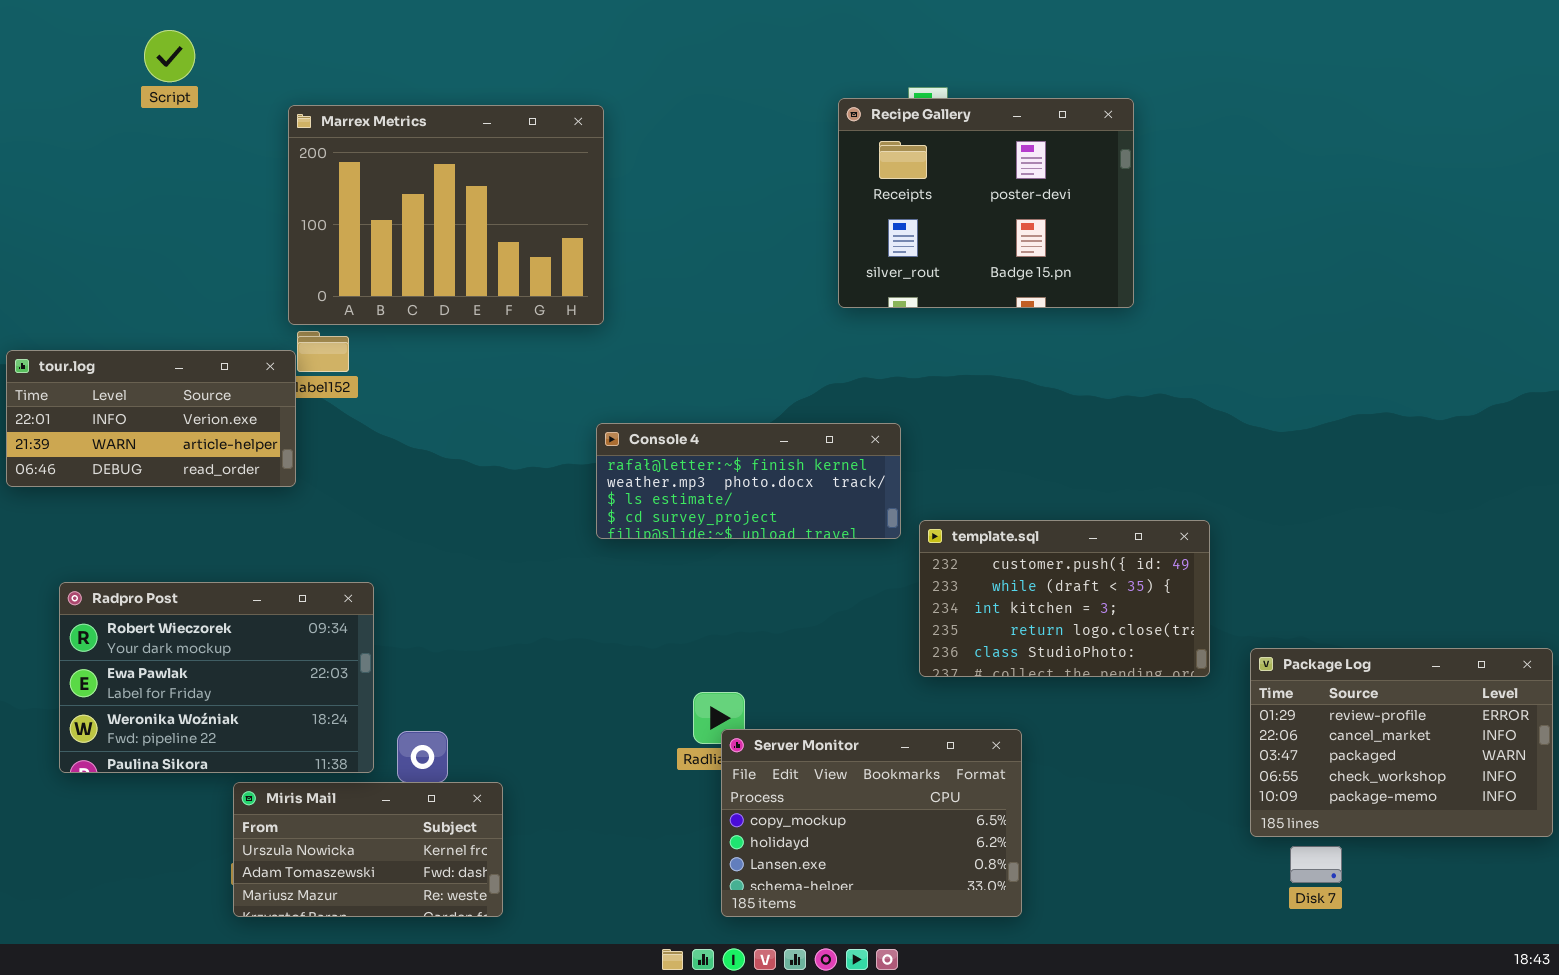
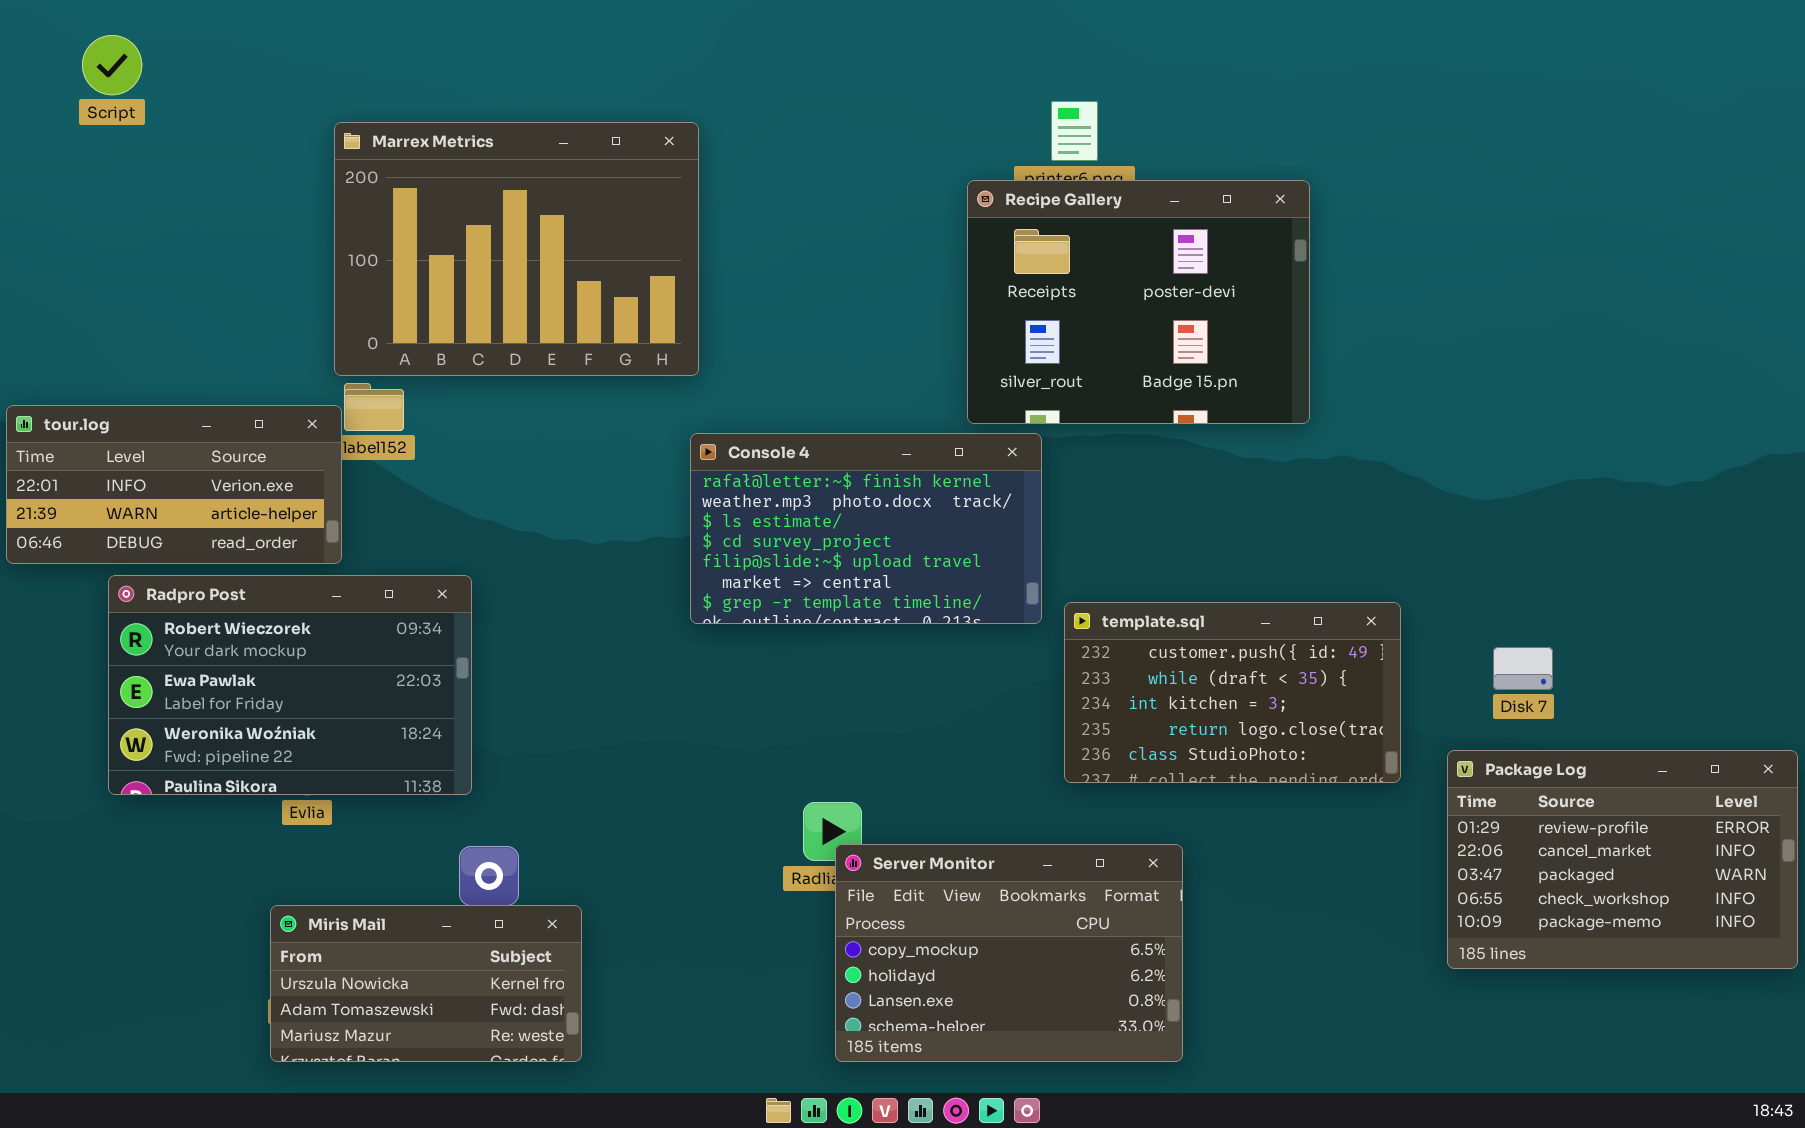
Script: [144,30,195,82] -> [82,35,142,95], moved
Recipe Gallery: [838,98,1134,308] -> [967,180,1310,424], moved
Console 4: [596,423,901,539] -> [690,433,1042,624], resized
Radpro Post: [59,582,374,773] -> [108,575,472,795], moved
Disk 7: [1290,846,1342,883] -> [1493,647,1553,690], moved

